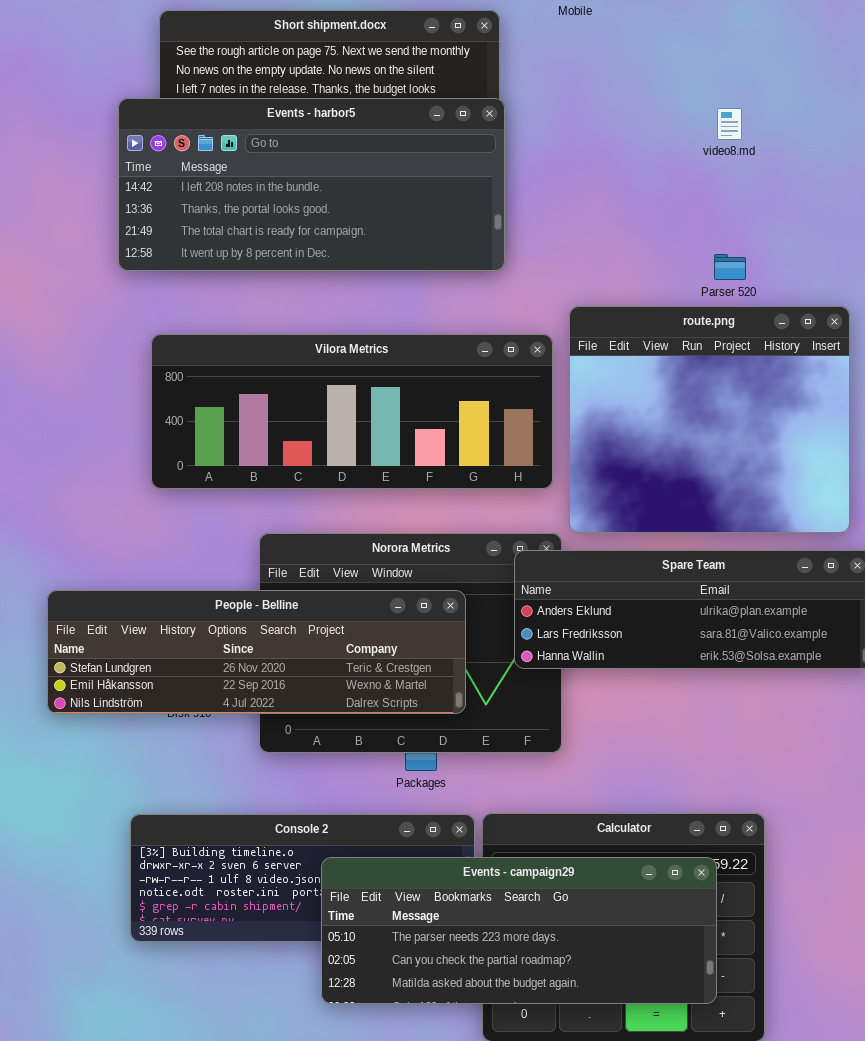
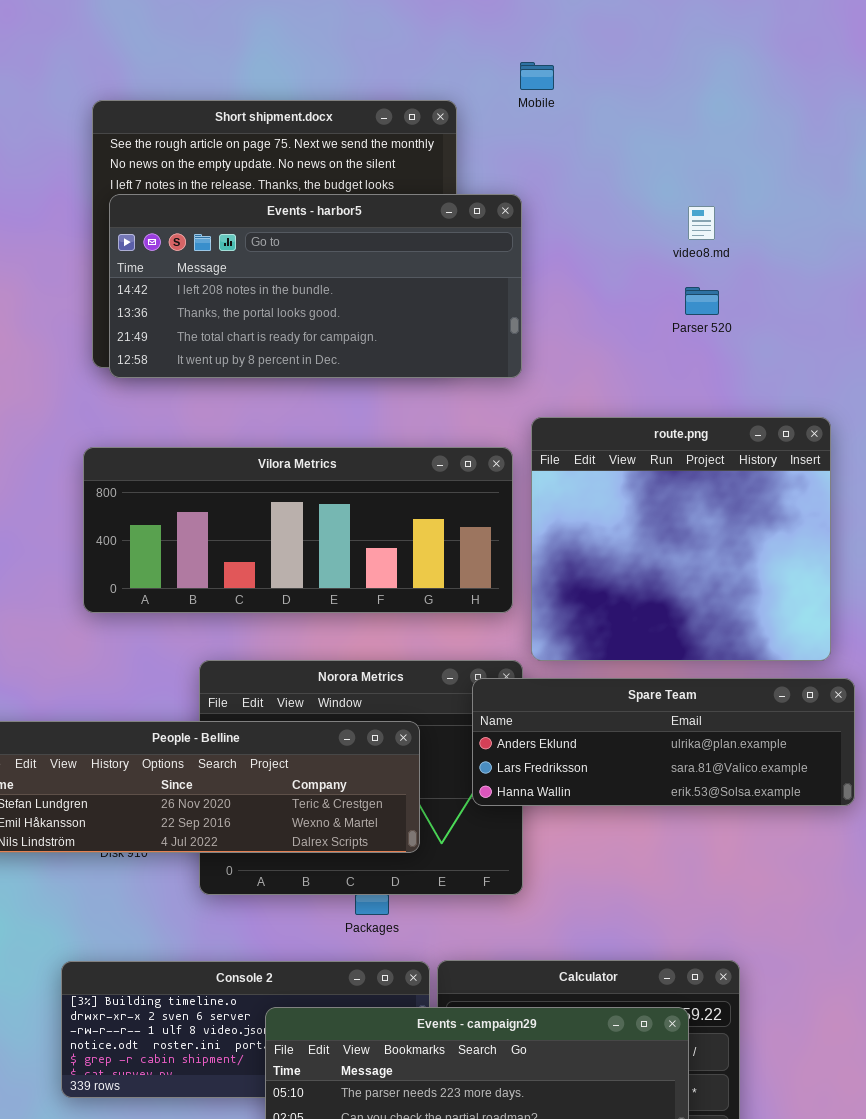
Events - harbor5: [118,98,505,271] -> [109,194,522,378], moved
Parser 520: [714,254,746,280] -> [685,287,719,315], moved

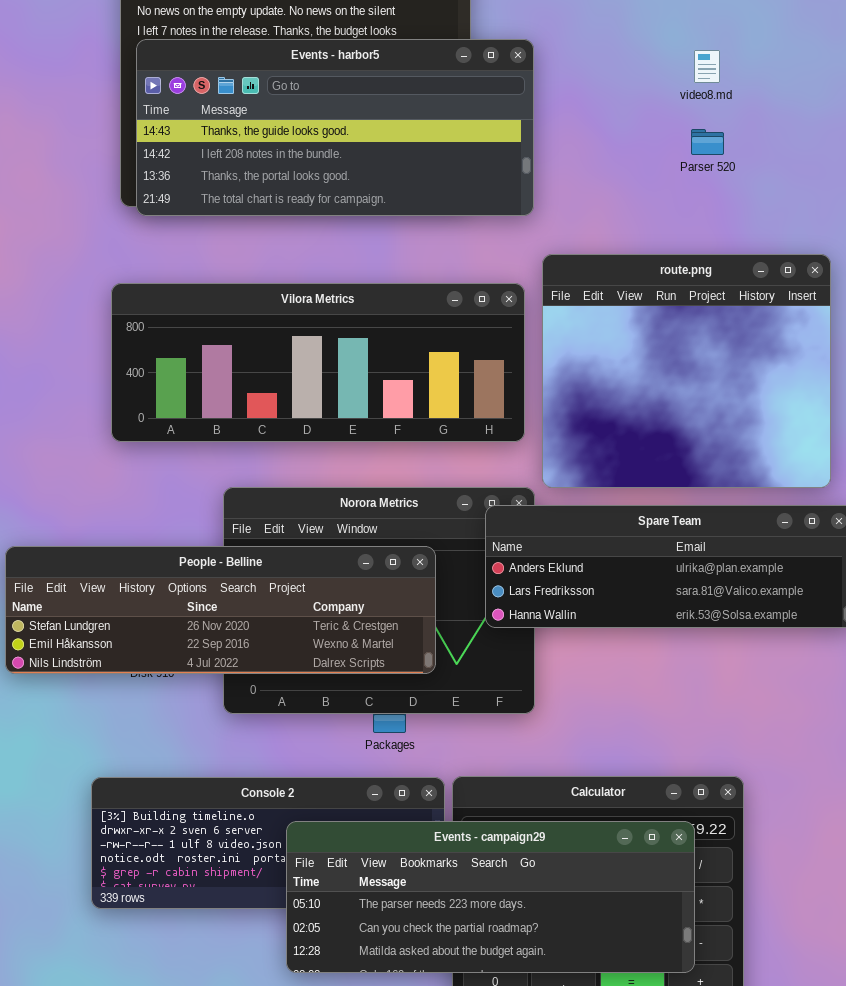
Events - harbor5: [109,194,522,378] -> [136,39,534,216], scrolled up 1 row

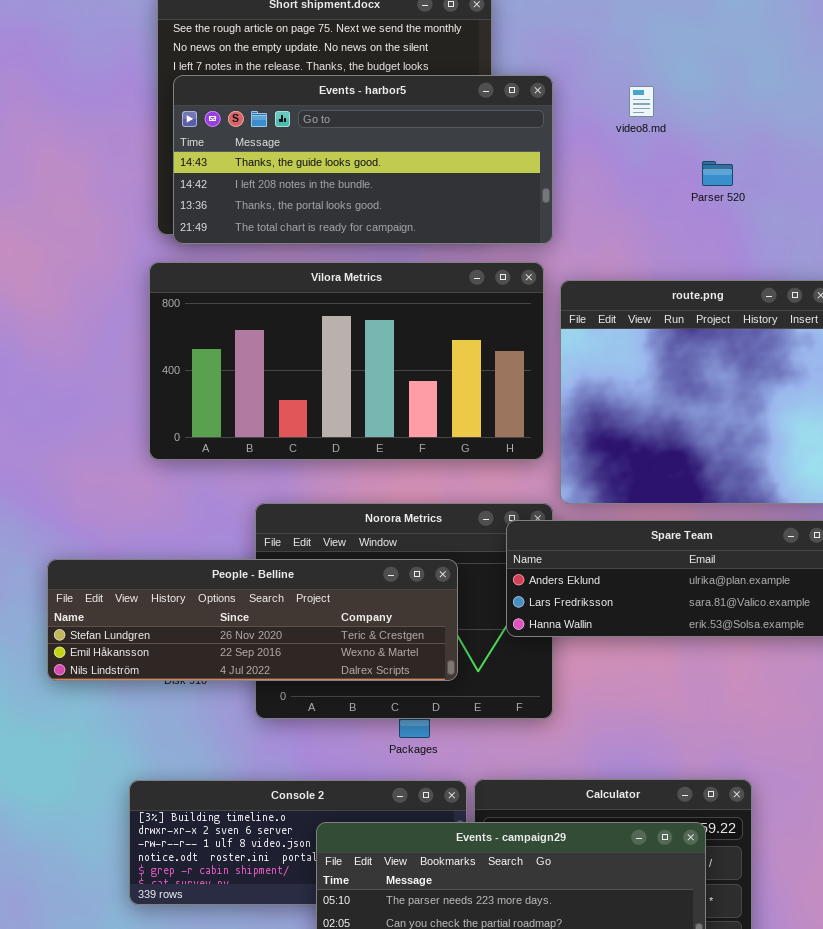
video8.md: [694,50,720,83] -> [629,86,654,117], moved
Vilora Metrics: [111,283,525,442] -> [149,262,544,460], resized

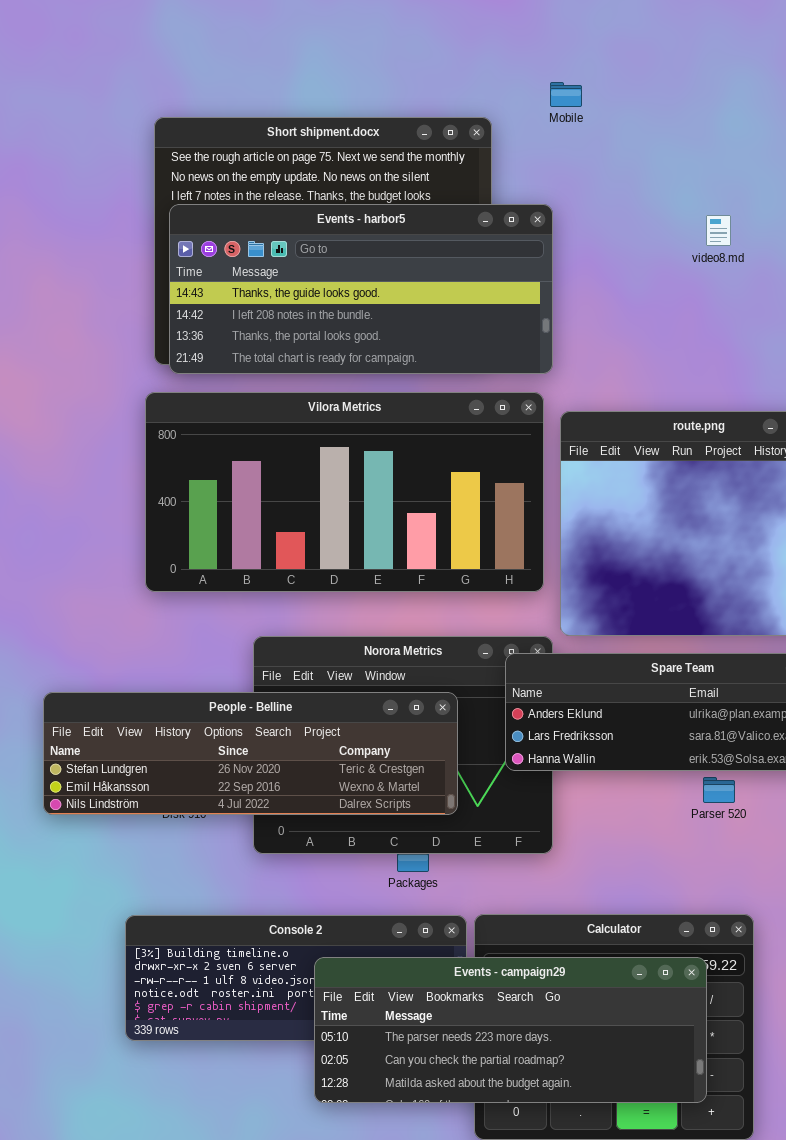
video8.md: [629,86,654,117] -> [706,215,731,246], moved
Parser 520: [702,161,733,186] -> [703,777,735,803], moved

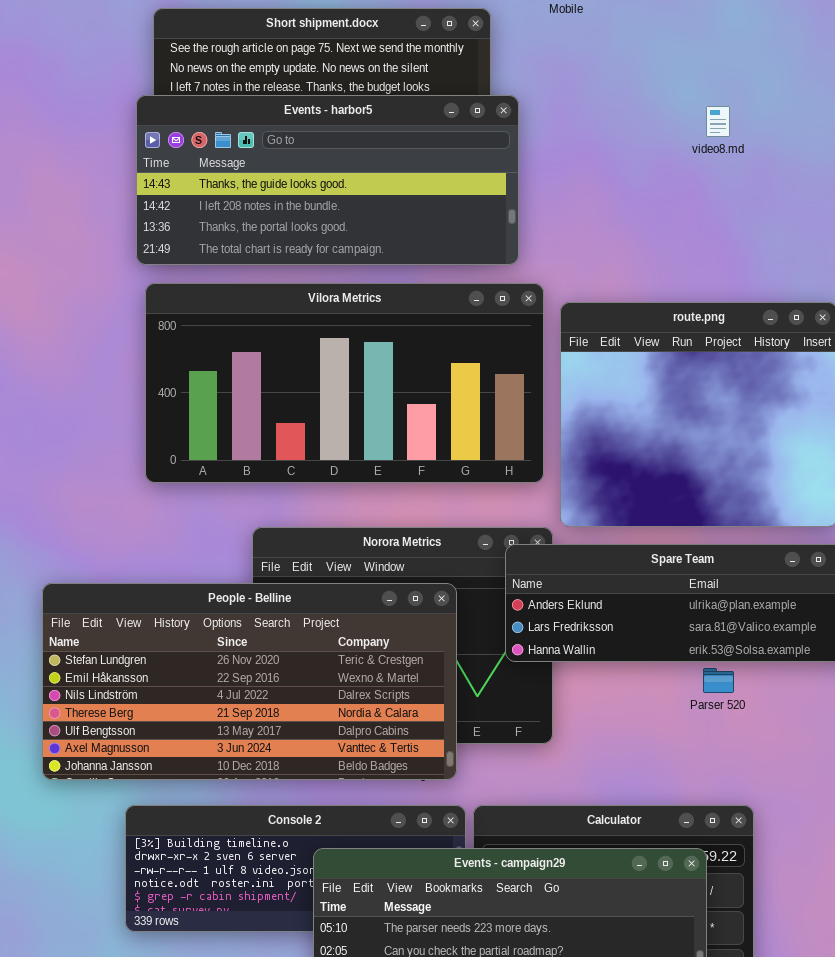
Events - harbor5: [169,204,553,374] -> [136,95,519,265], moved
People - Belline: [43,692,458,815] -> [42,583,457,780], resized

